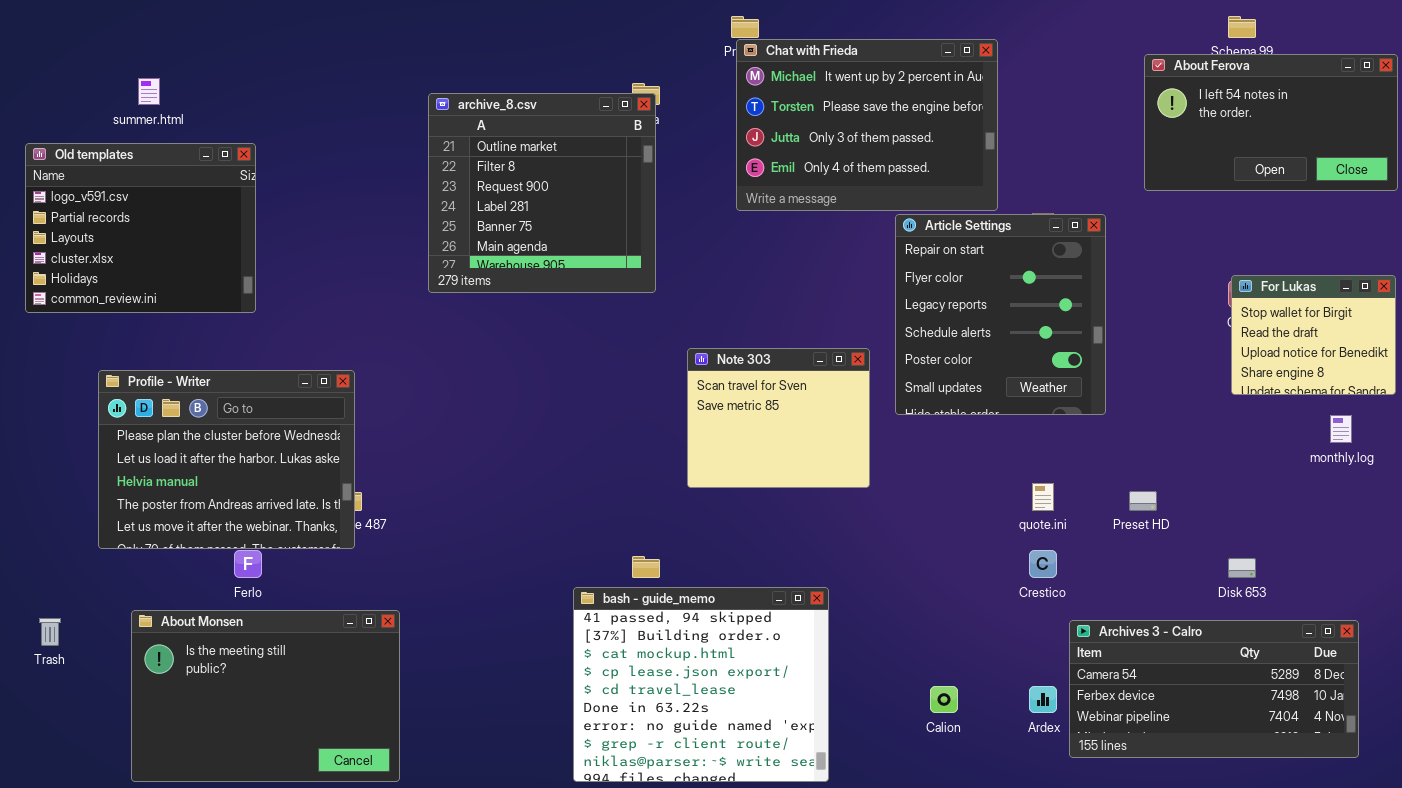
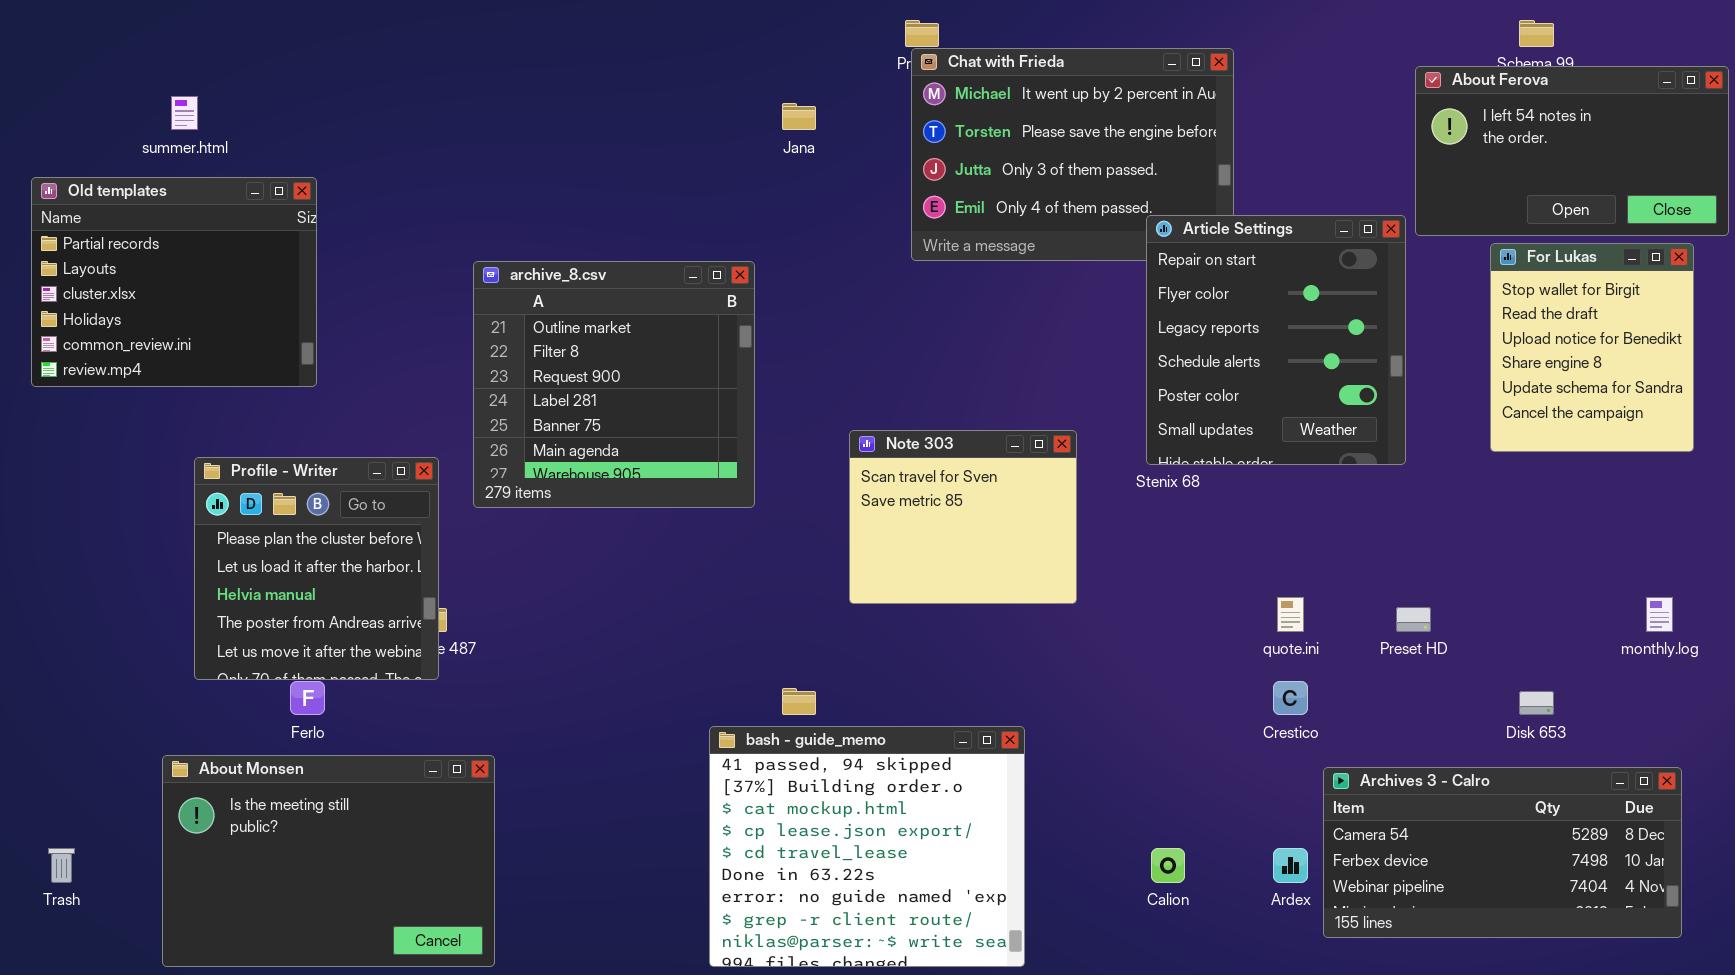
archive_8.csv: [428,93,656,293] -> [473,261,755,508], moved
Old templates: [25,143,256,313] -> [31,177,317,387], scrolled down 1 row
Article Settings: [895,214,1106,415] -> [1146,215,1406,465], moved
For Lukas: [1231,275,1396,395] -> [1490,243,1694,452], moved, resized
Profile - Writer: [98,370,355,549] -> [194,457,439,680], resized
monthly.log: [1330,415,1352,443] -> [1646,597,1673,632], moved
Trash: [39,618,61,646] -> [48,848,75,883], moved

